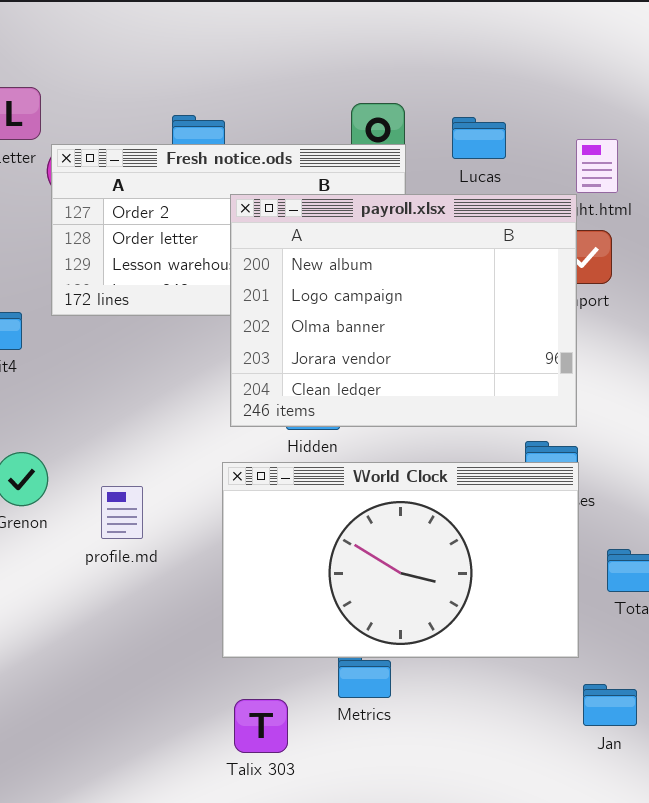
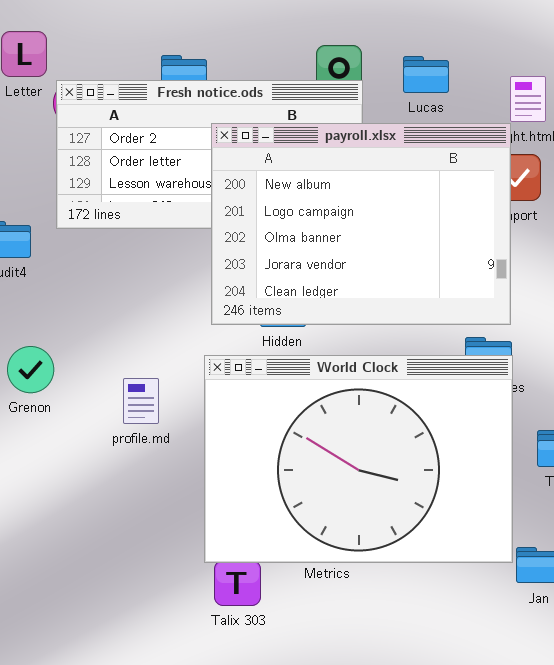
World Clock: [222,462,579,658] -> [204,355,513,563], resized
profile.md: [101,486,143,539] -> [123,378,159,424], moved

